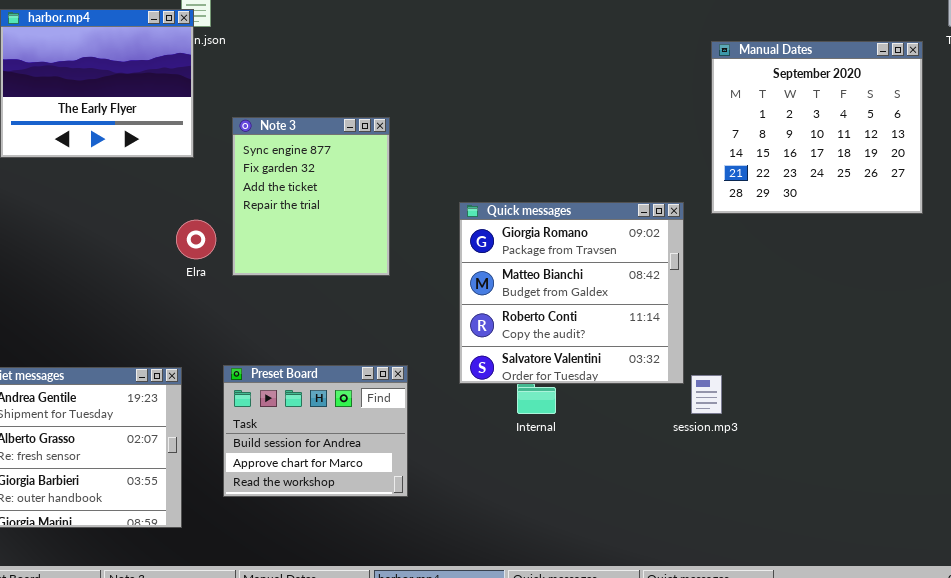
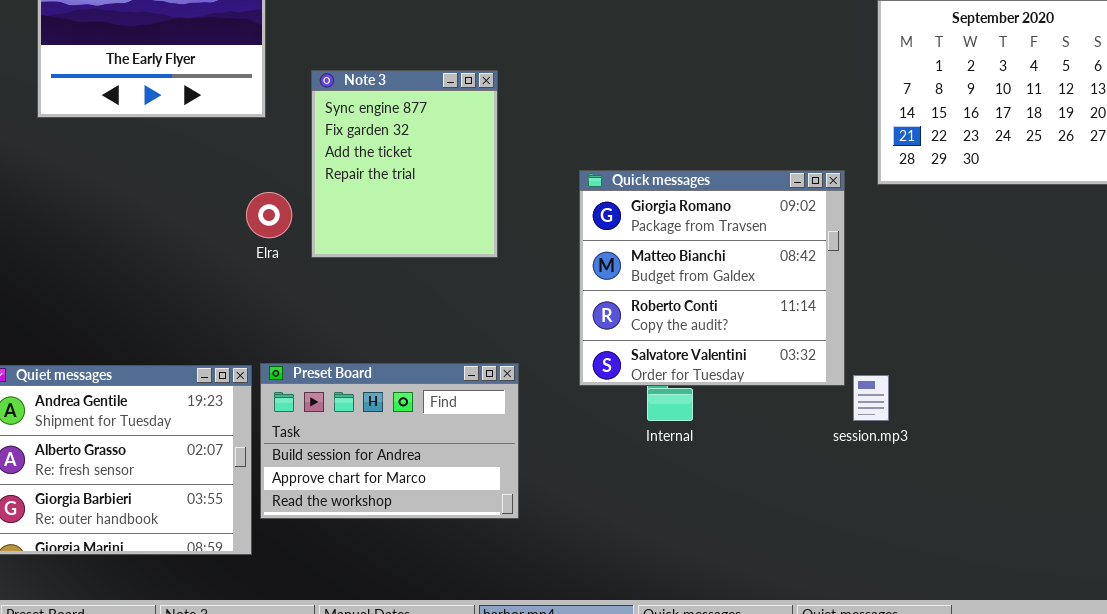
Preset Board: [223,365,408,497] -> [260,363,519,519], resized

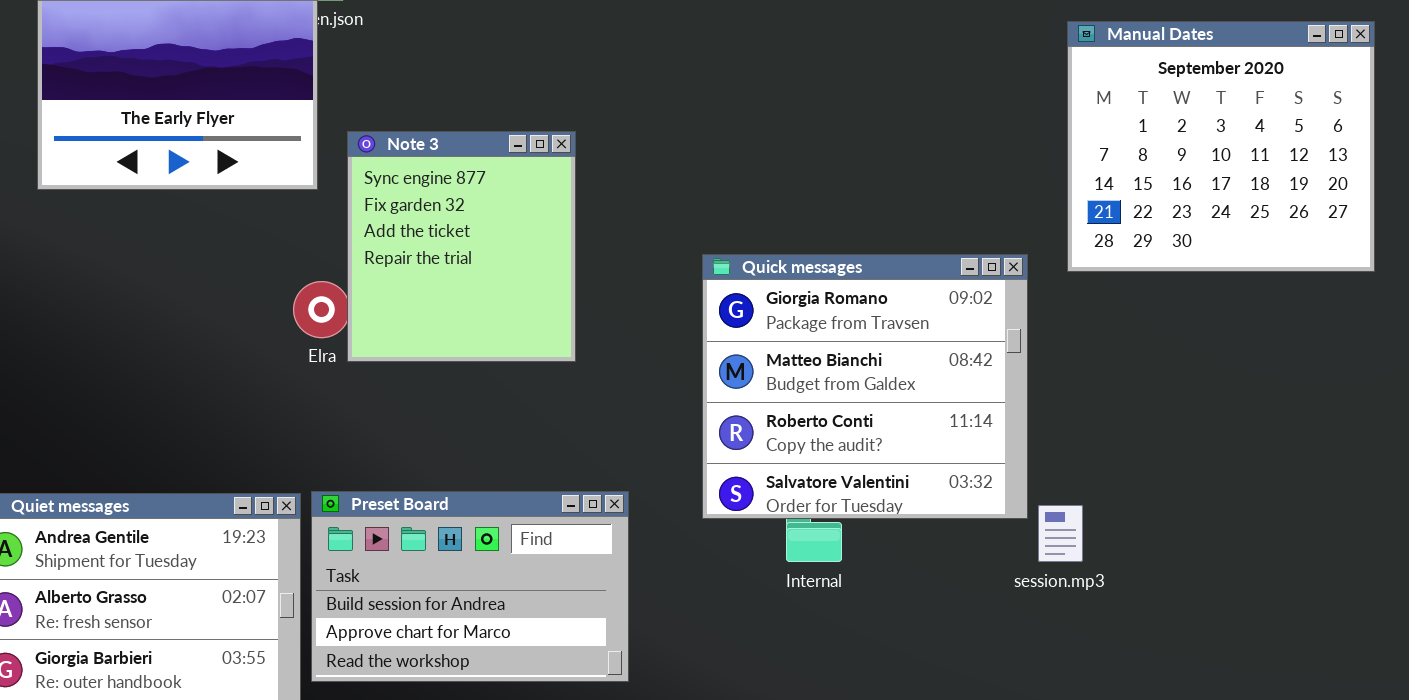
Note 3: [311,70,498,258] -> [347,131,576,362], moved

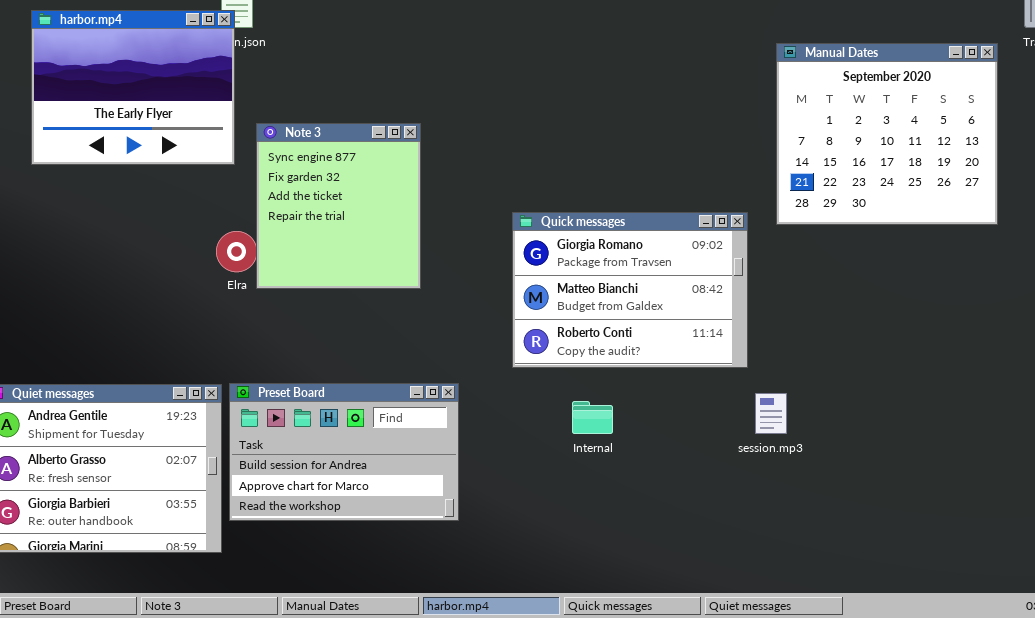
Quick messages: [702,254,1028,519] -> [512,212,748,368], resized

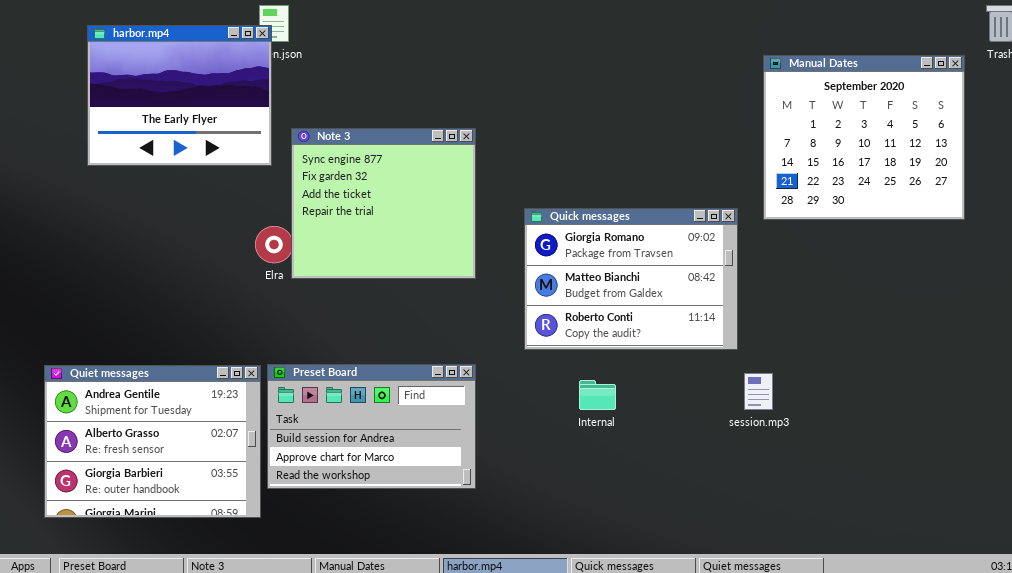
Note 3: [256,123,421,289] -> [291,128,476,279], resized

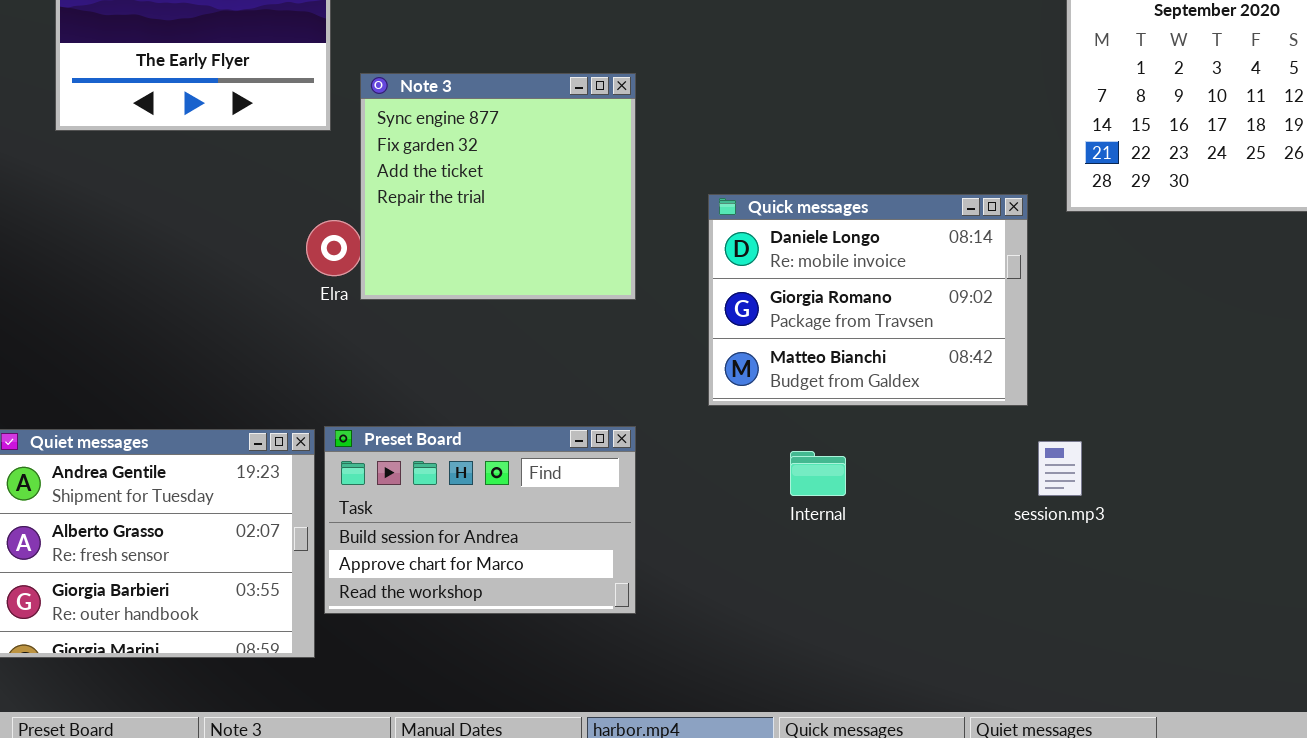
Quick messages: [524,208,738,350] -> [708,194,1028,406], scrolled up 1 row

